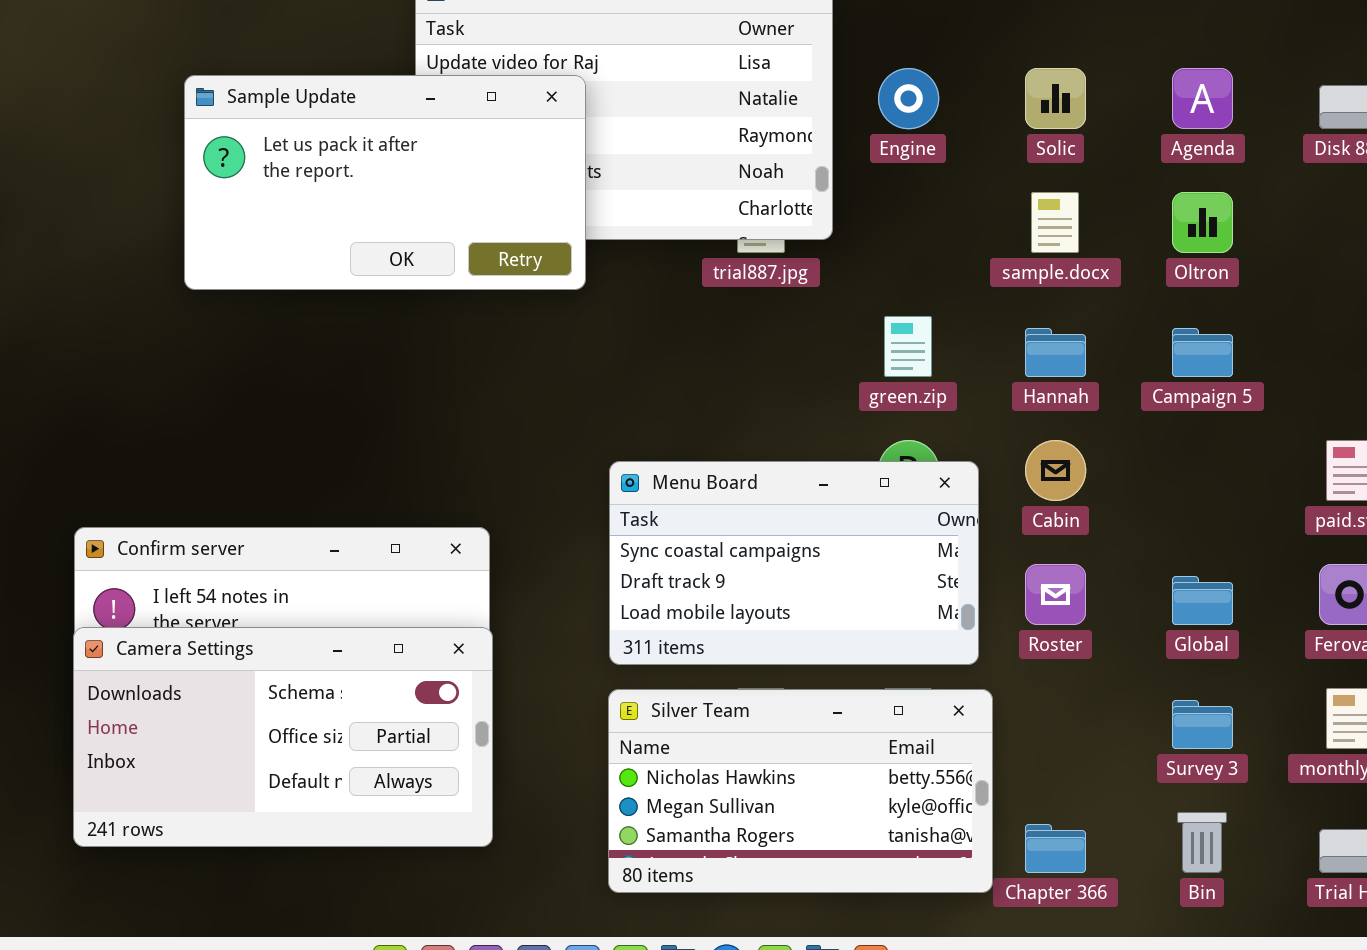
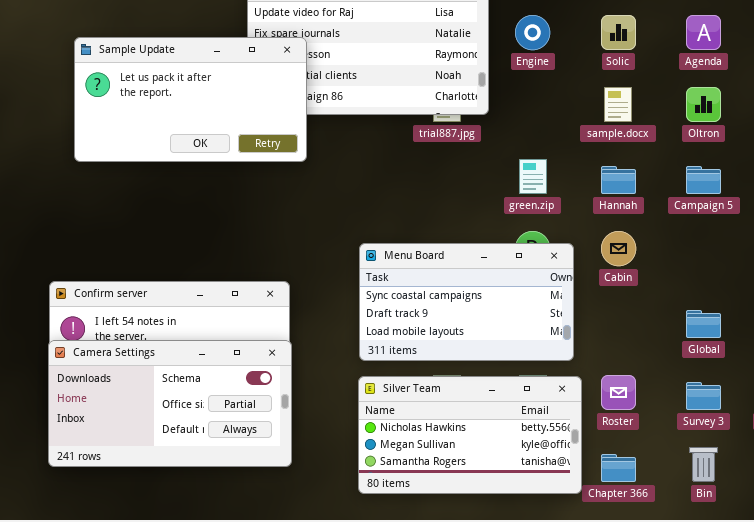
Sample Update: [184,75,586,290] -> [74,37,307,162], moved
Roster: [1025,564,1086,625] -> [601,375,636,410], moved

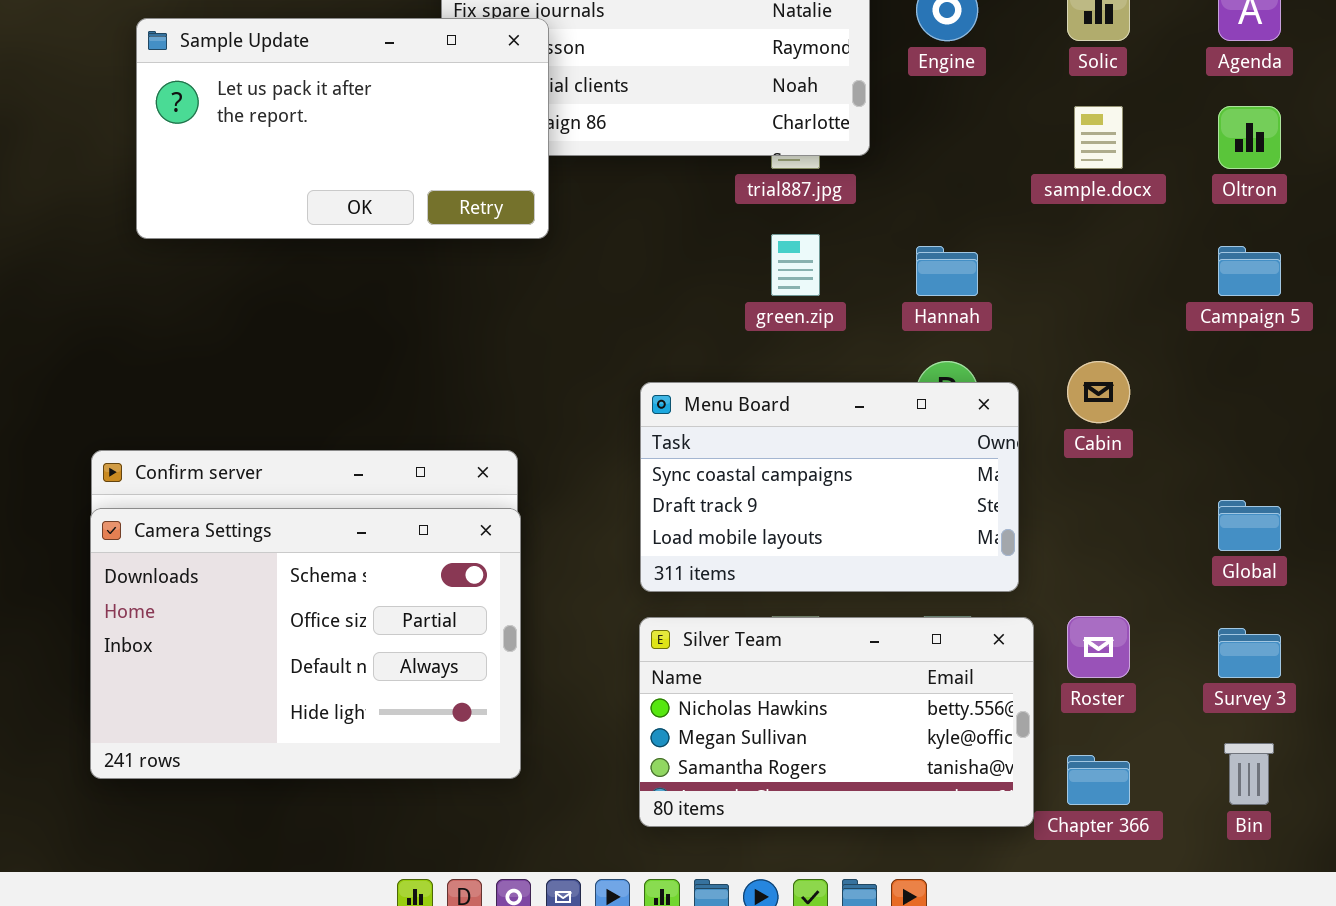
green.zip: [519,159,547,194] -> [771,234,820,296], moved
Hannah: [601,166,636,194] -> [916,246,978,296], moved
Camera Settings: [48,340,292,467] -> [90,508,521,779], resized

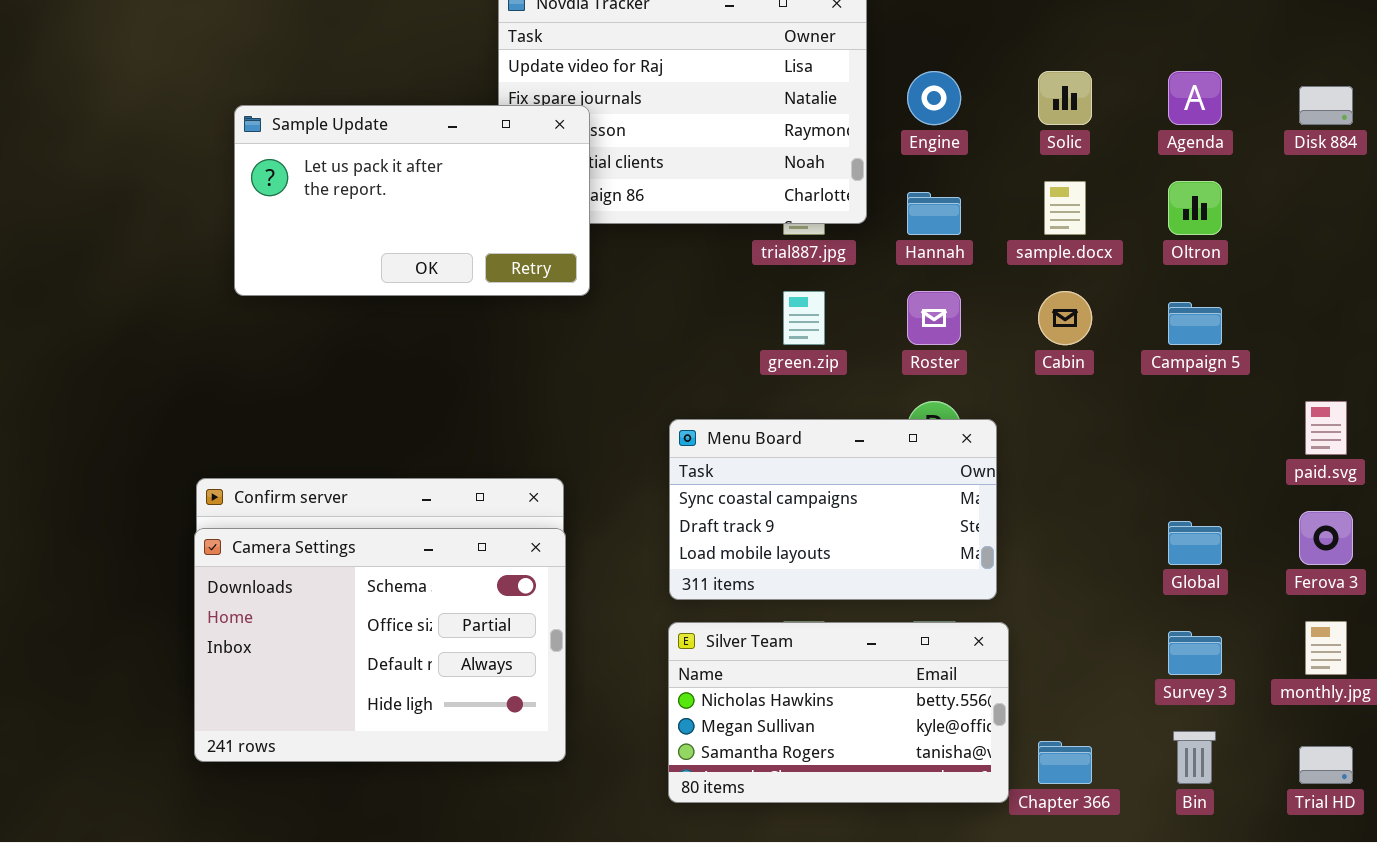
Hannah: [916,246,978,296] -> [907,192,961,235], moved
Cabin: [1067,361,1130,423] -> [1038,291,1092,345], moved
Roster: [1067,616,1130,678] -> [907,291,961,345], moved

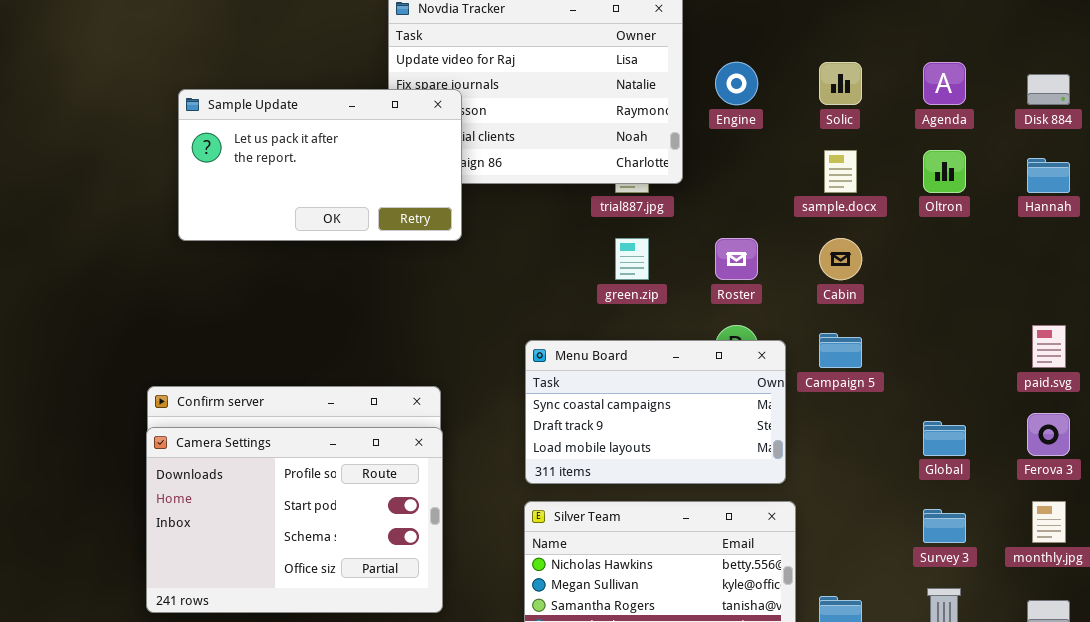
Hannah: [907,192,961,235] -> [1027,158,1070,193], moved
Campaign 5: [1168,302,1222,345] -> [819,333,862,368], moved
Camera Settings: [194,528,566,762] -> [146,427,443,613], scrolled up 2 rows

